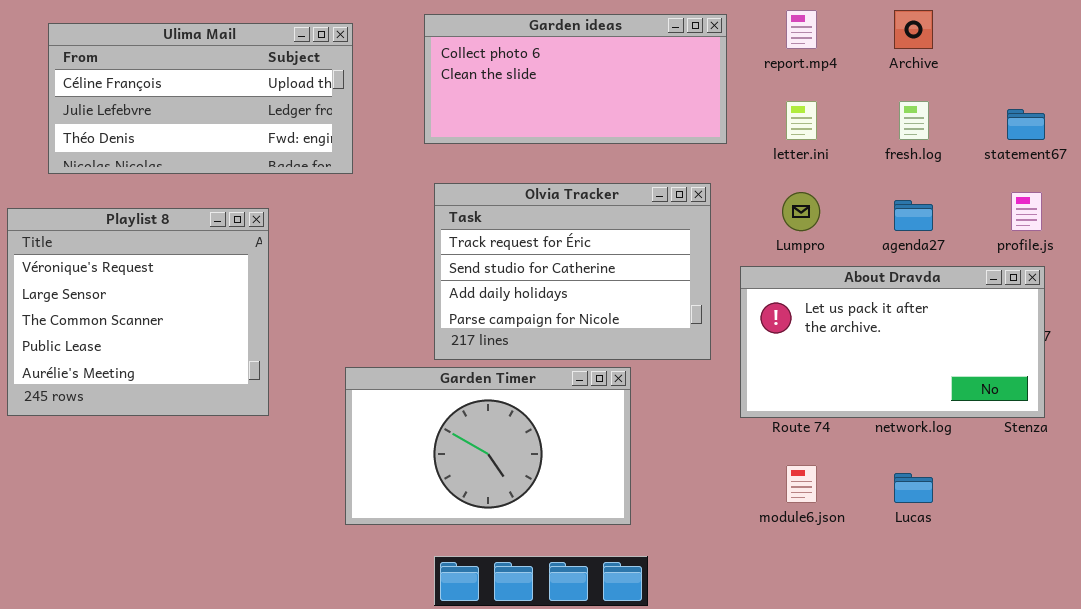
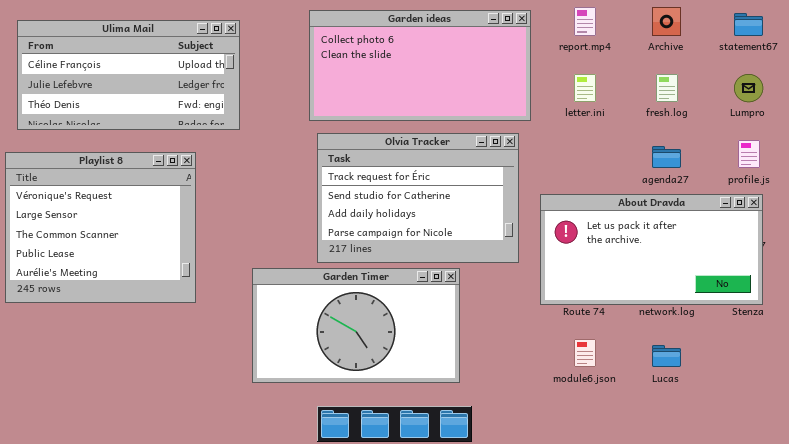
Garden ideas: [424,14,727,144] -> [309,10,531,121], resized
Ulima Mail: [48,23,353,174] -> [17,20,240,130], moved
statement67: [1007,109,1045,140] -> [734,13,763,36], moved
Lumpro: [782,192,820,231] -> [734,74,763,102], moved

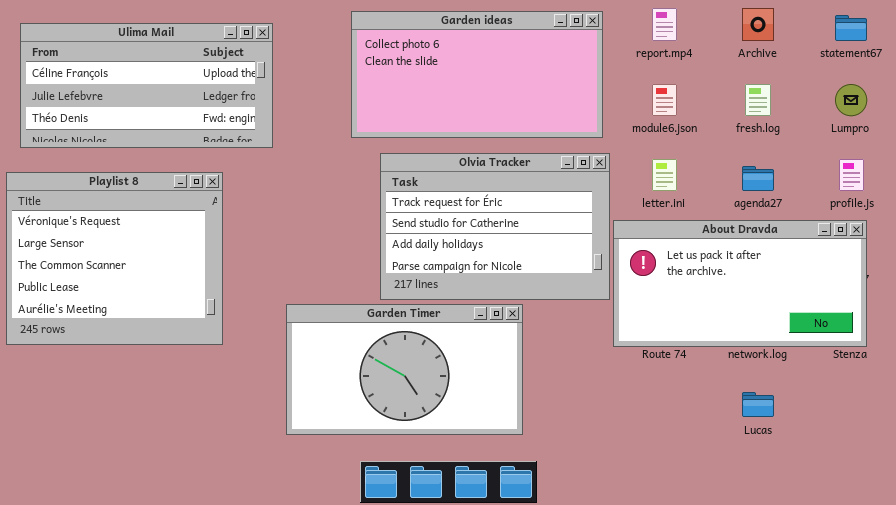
letter.ini: [574,74,596,102] -> [652,159,677,191], moved
Olvia Tracker: [317,133,519,263] -> [380,153,610,300], moved
module6.json: [574,339,596,367] -> [652,84,677,116], moved

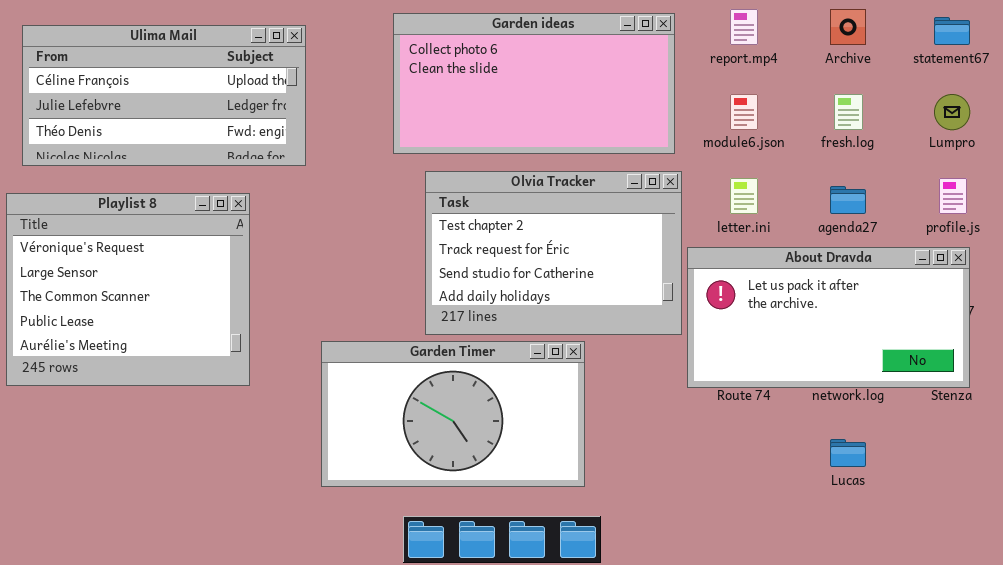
Olvia Tracker: [380,153,610,300] -> [425,171,682,335], scrolled up 1 row

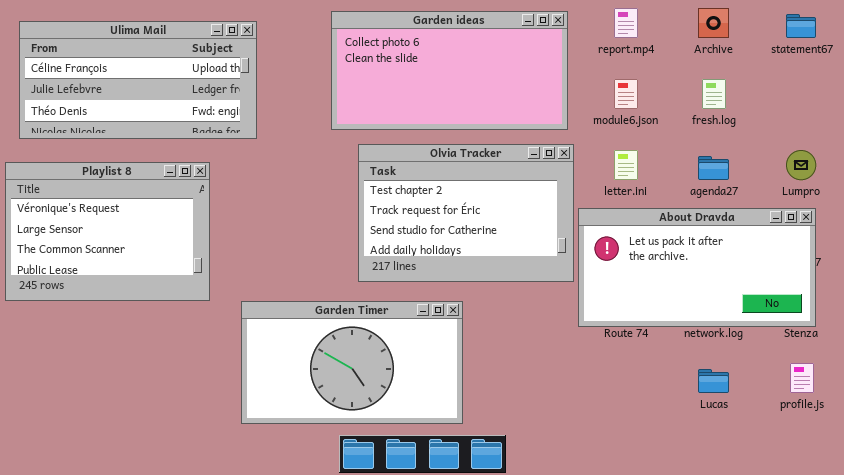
Lumpro: [934,94,970,130] -> [786,150,816,180], moved
profile.js: [939,178,967,214] -> [790,363,814,393], moved
Playlist 8: [6,193,250,386] -> [5,162,210,301], resized
Garden Timer: [321,341,585,487] -> [241,301,463,424], moved

